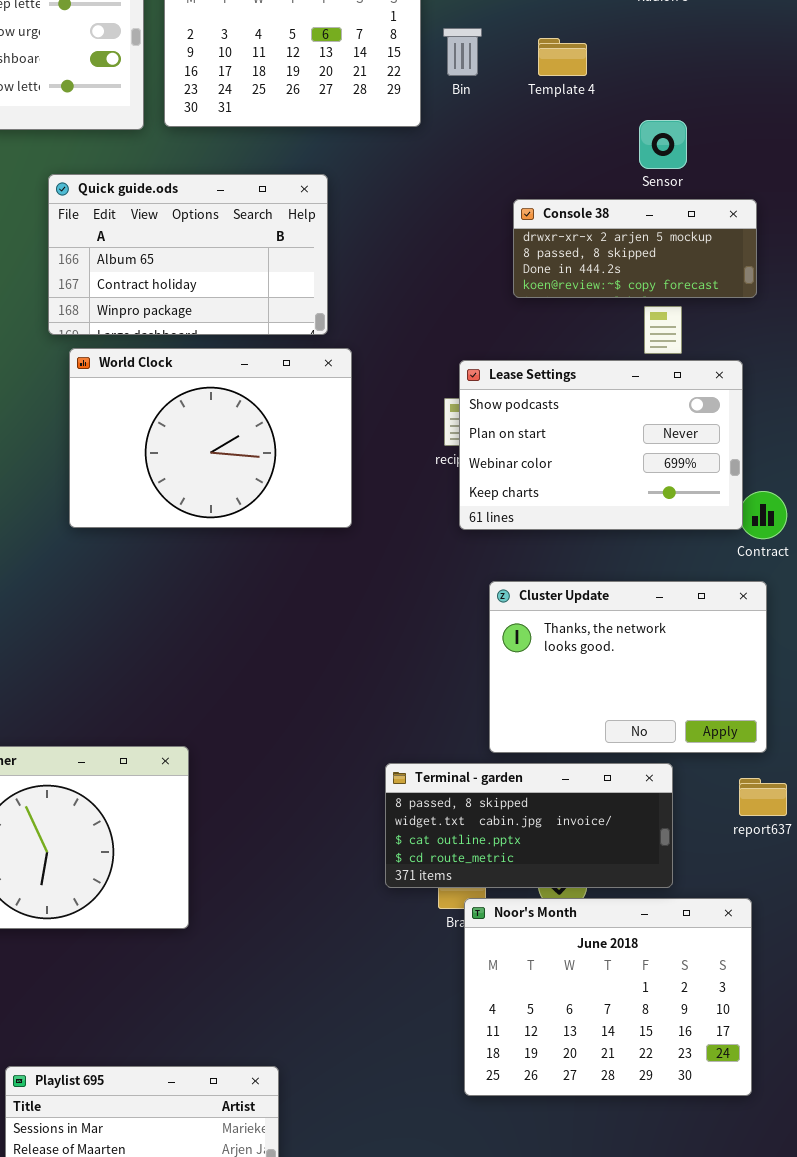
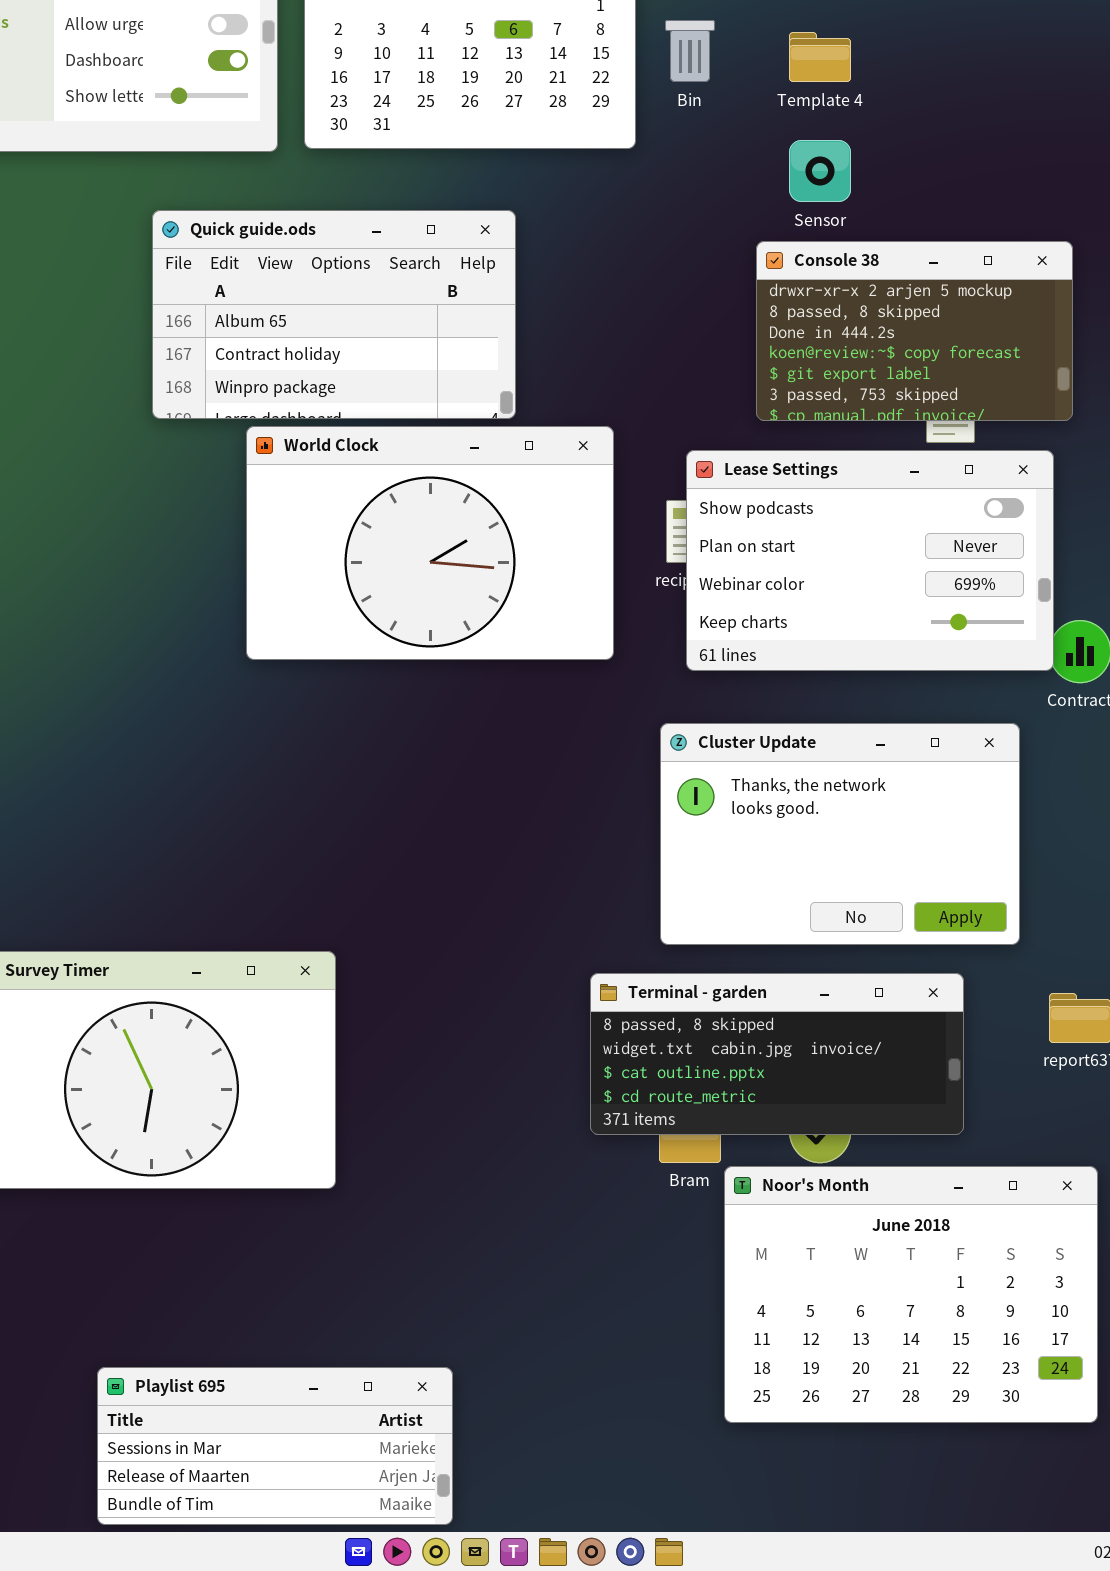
Sensor: [639,120,687,169] -> [789,140,851,202], moved
Console 38: [513,199,757,298] -> [756,241,1073,421], resized
World Clock: [69,348,352,528] -> [246,426,614,660], moved
Cluster Update: [489,581,767,753] -> [660,723,1020,945], moved
Noor's Month: [464,898,752,1096] -> [724,1166,1098,1423], moved

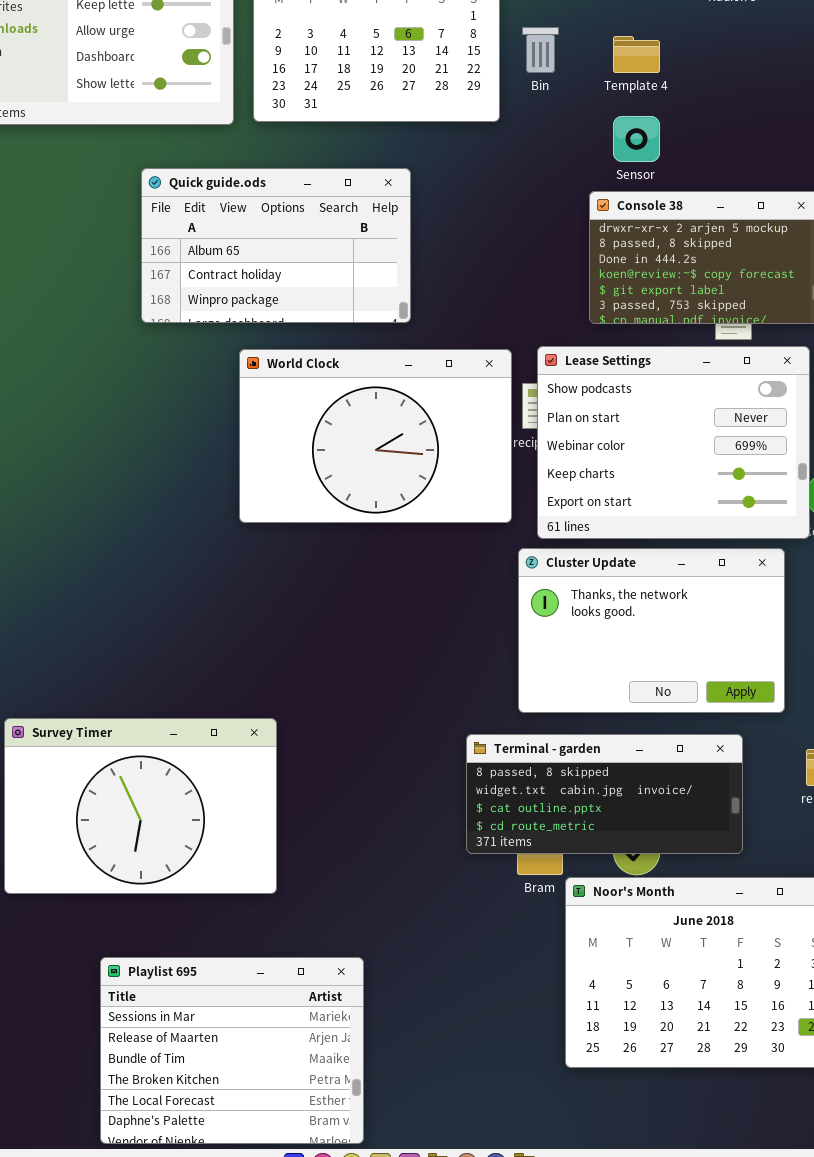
World Clock: [246,426,614,660] -> [239,349,512,523], moved
Lease Settings: [686,450,1054,671] -> [537,346,810,539], resized
Playlist 695: [97,1367,453,1525] -> [100,957,364,1144], resized

